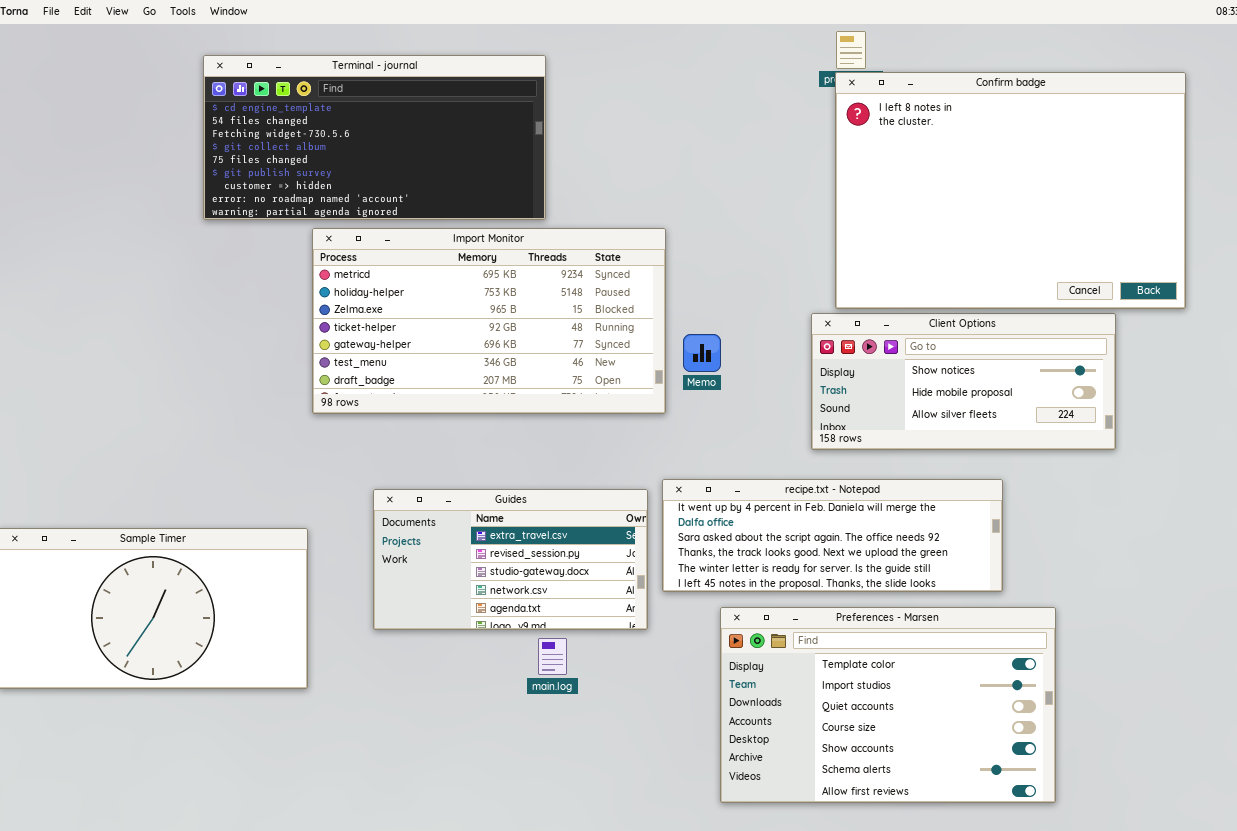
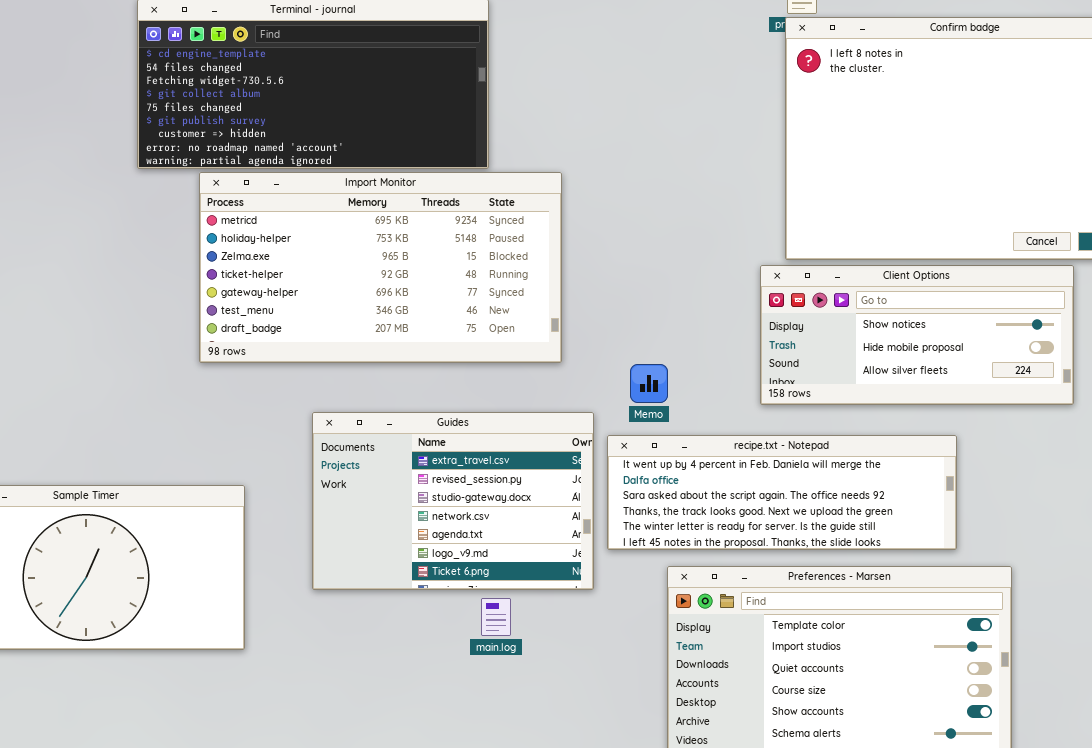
Import Monitor: [312,228,666,414] -> [199,172,562,363], moved
Memo: [683,334,721,372] -> [630,364,668,403], moved
Guides: [373,489,648,630] -> [312,412,594,590], resized

